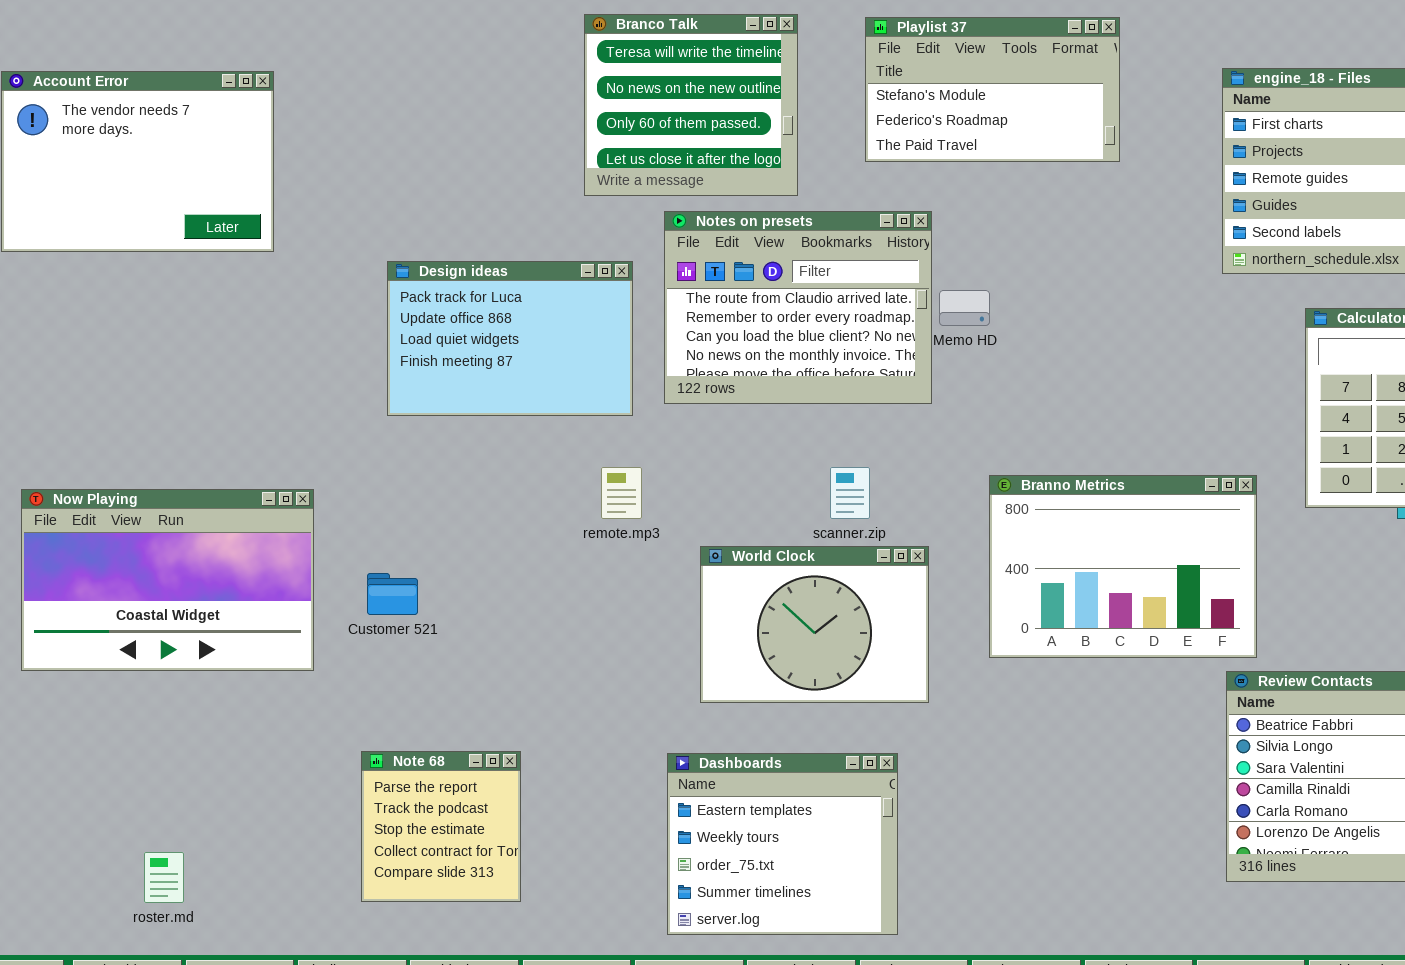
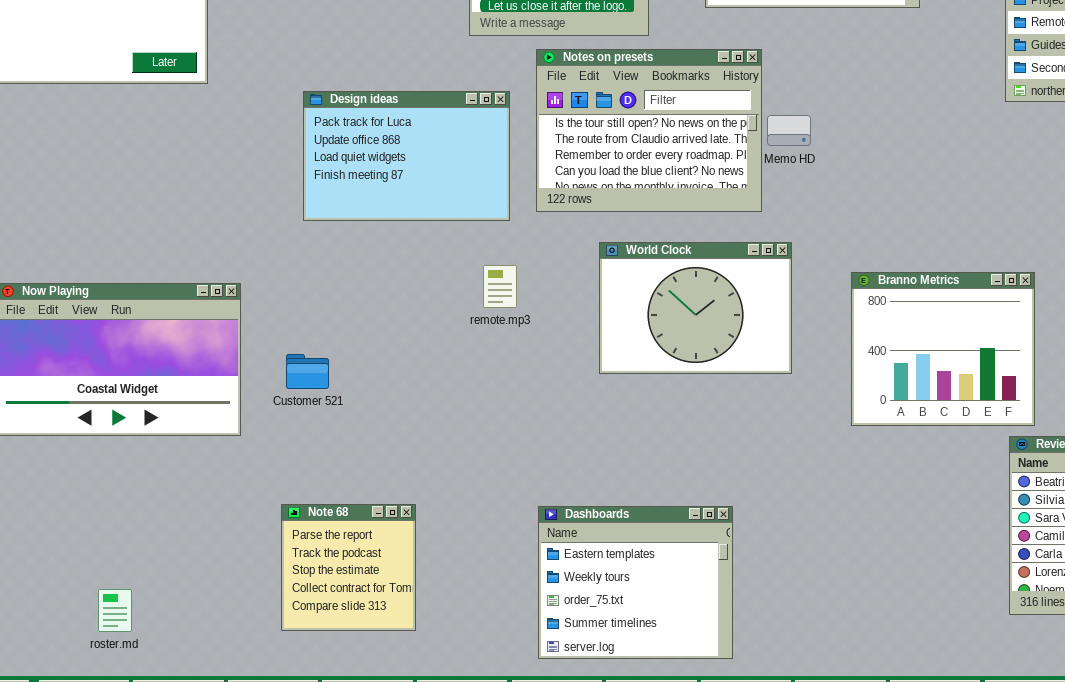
Notes on presets: [664,211,932,404] -> [536,49,762,212], scrolled up 1 row
Branno Metrics: [989,475,1257,658] -> [851,272,1035,426], resized
World Clock: [700,546,929,703] -> [599,242,792,374], moved

